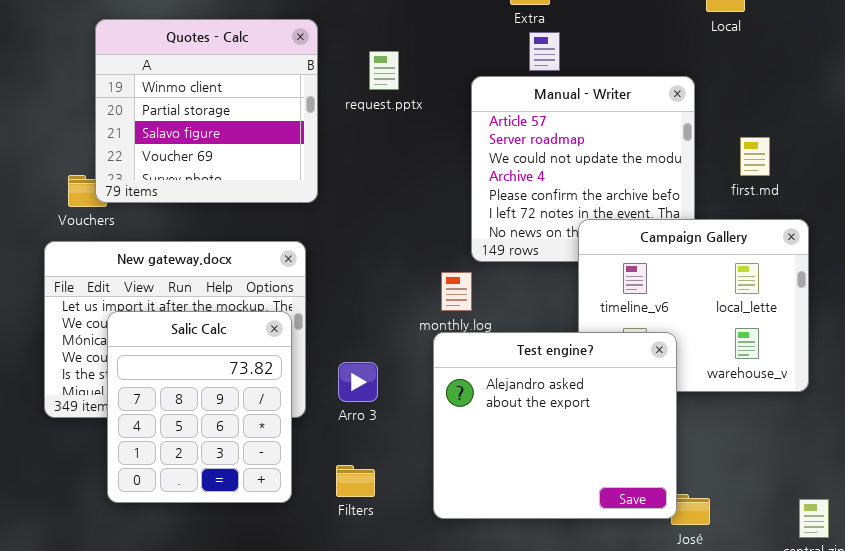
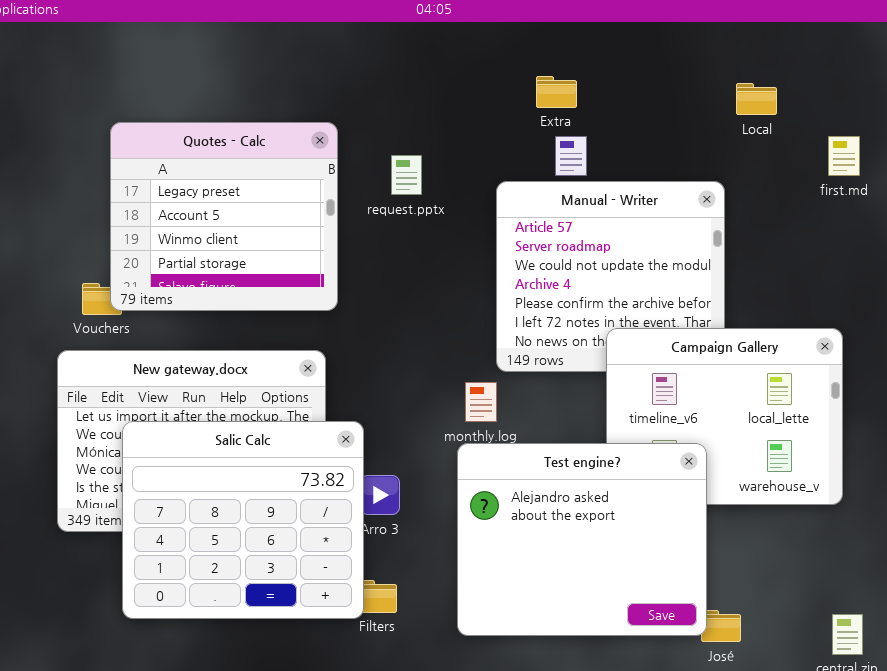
Quotes - Calc: [95,19,318,203] -> [110,122,338,311], scrolled up 2 rows
first.md: [740,137,770,176] -> [828,136,860,176], moved
Salic Calc: [107,311,292,503] -> [122,421,364,619], resized

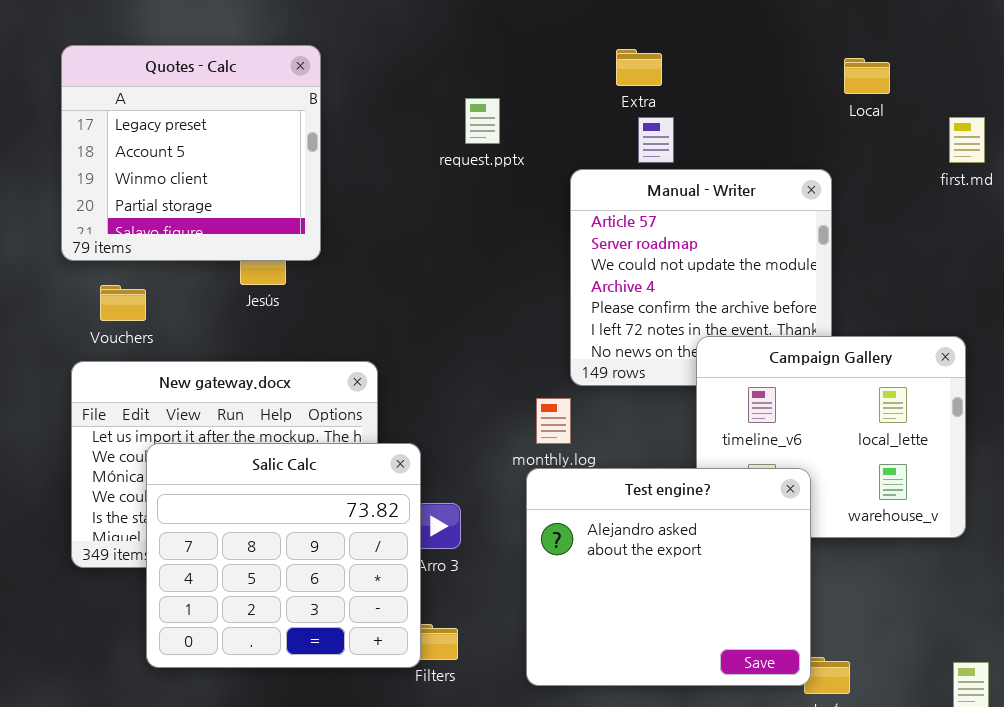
Quotes - Calc: [110,122,338,311] -> [61,45,321,261], moved
request.pptx: [391,155,422,195] -> [465,98,500,144], moved

